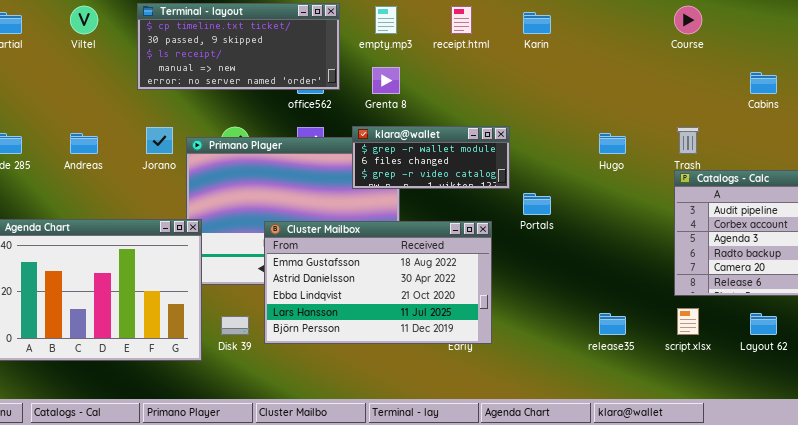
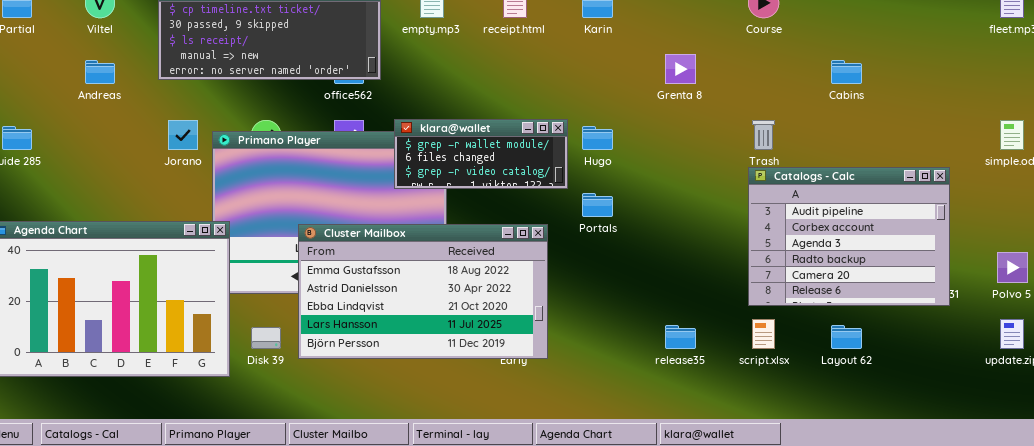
Grenta 8: [372,67,400,94] -> [665,54,696,84], moved
Andreas: [70,133,98,154] -> [85,60,115,84], moved
Hugo: [599,133,626,154] -> [582,126,613,150], moved

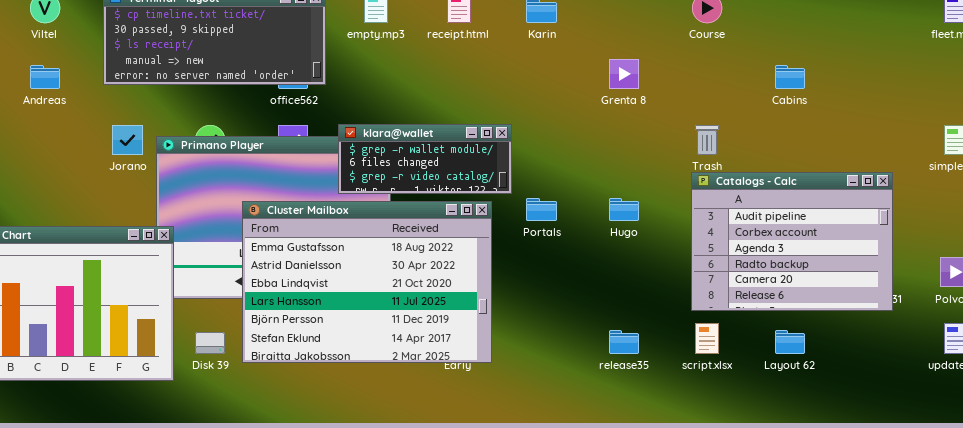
Hugo: [582,126,613,150] -> [609,198,639,221], moved
Cluster Mailbox: [298,224,548,359] -> [242,201,492,363], resized

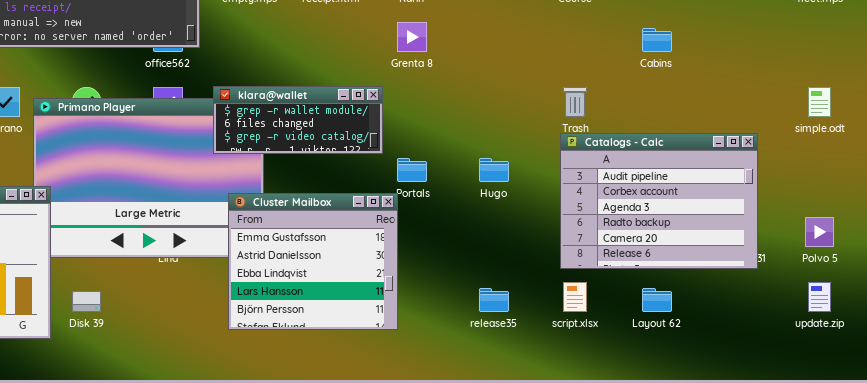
Grenta 8: [609,59,639,89] -> [397,22,427,52], moved
Cluster Mailbox: [242,201,492,363] -> [228,193,398,330], moved, resized

